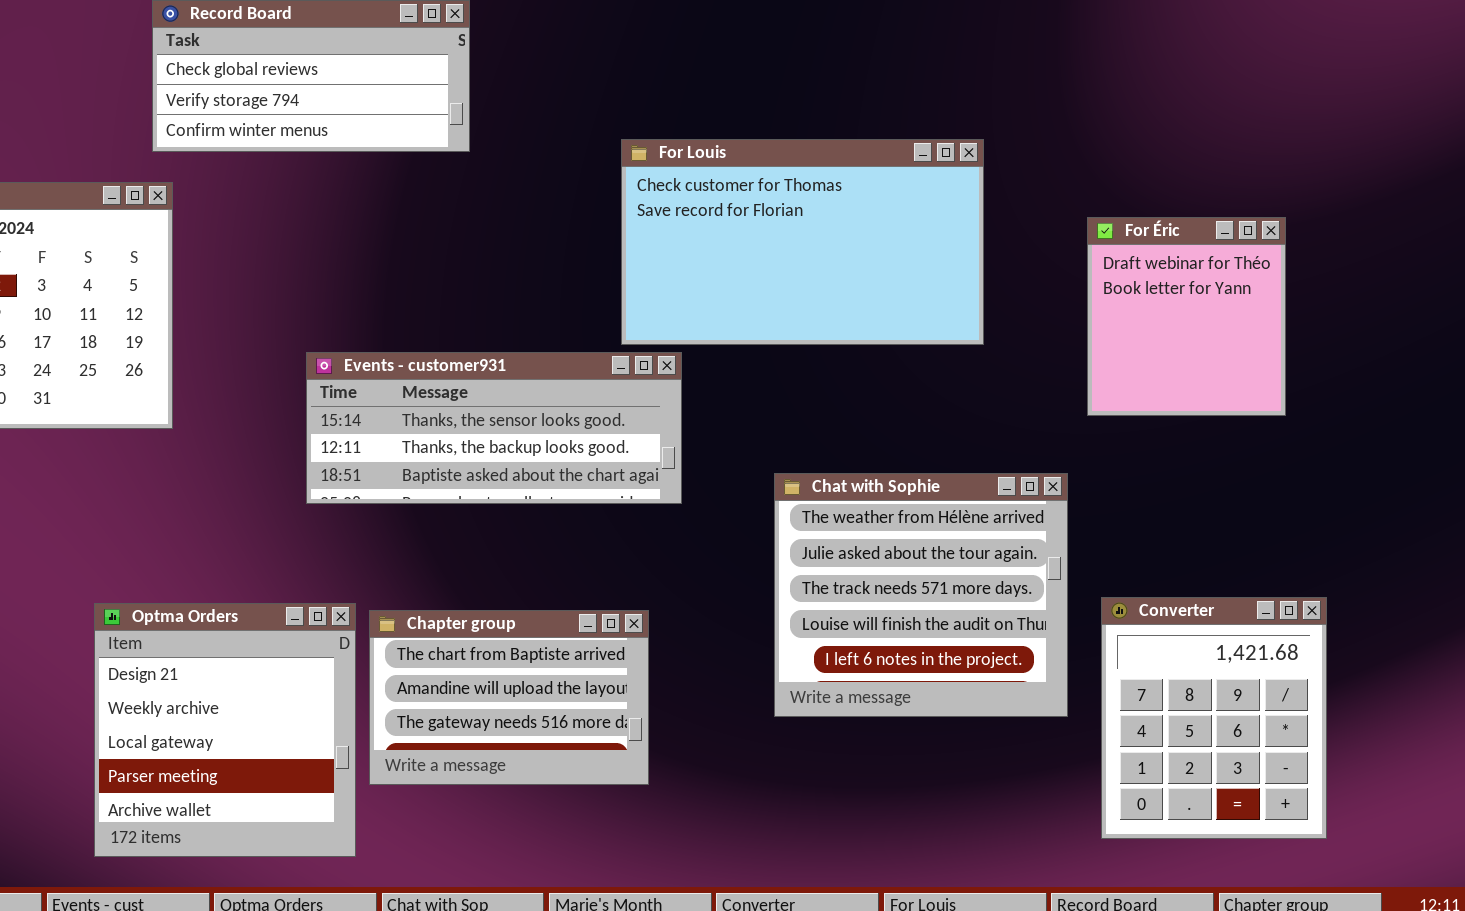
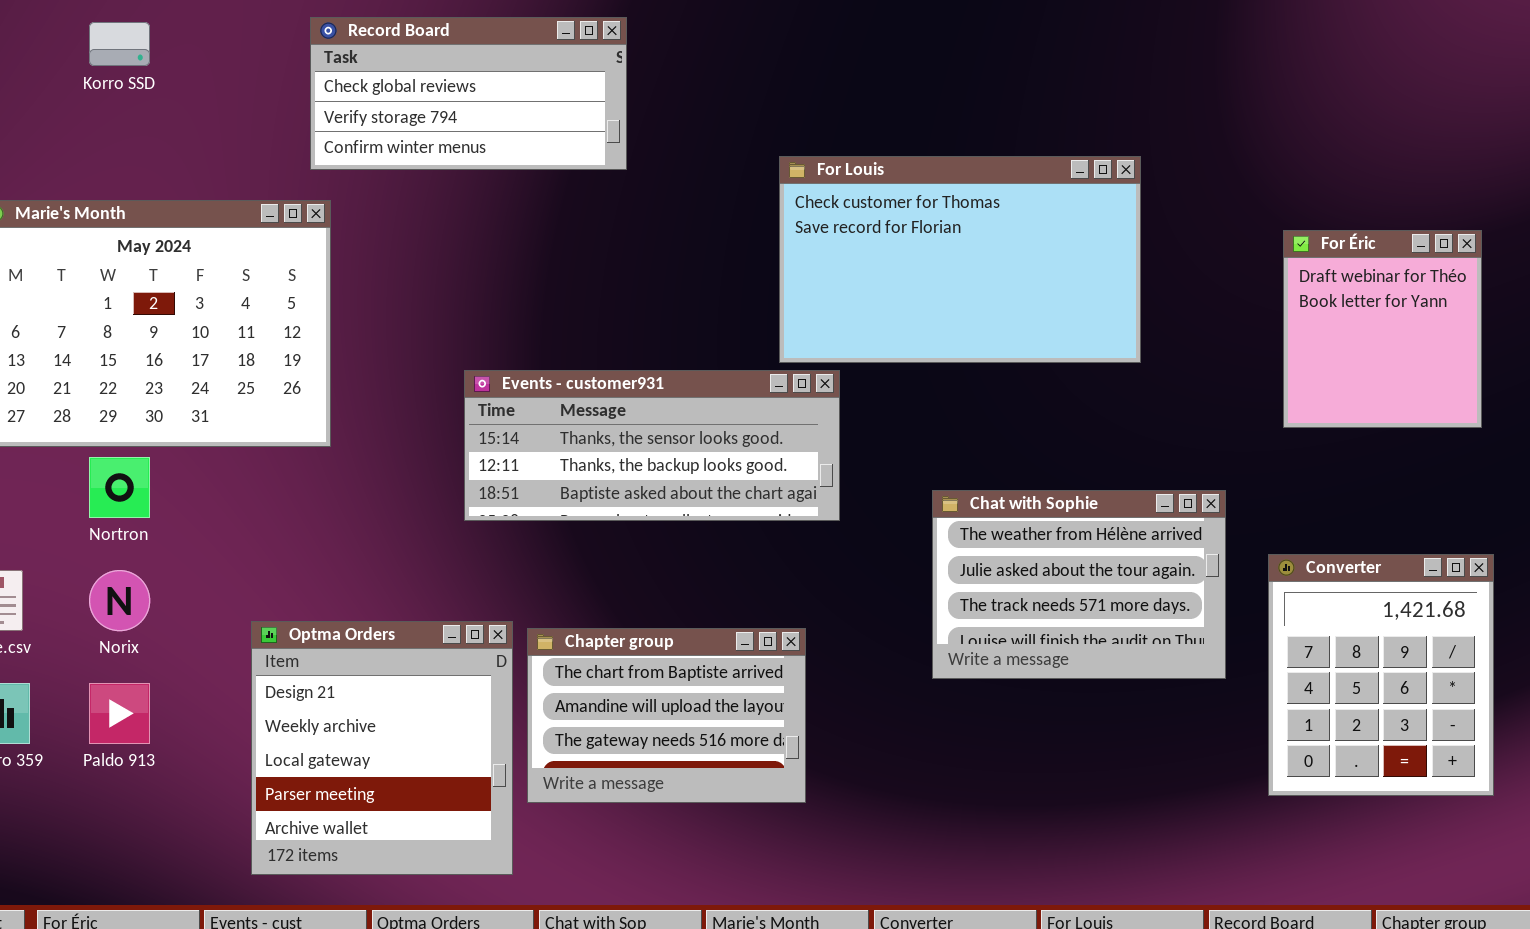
For Éric: [1087,217,1286,416] -> [1283,230,1482,428], moved
Chat with Sophie: [774,473,1068,717] -> [932,490,1226,679], resized
Converter: [1101,597,1327,839] -> [1268,554,1494,796], moved

